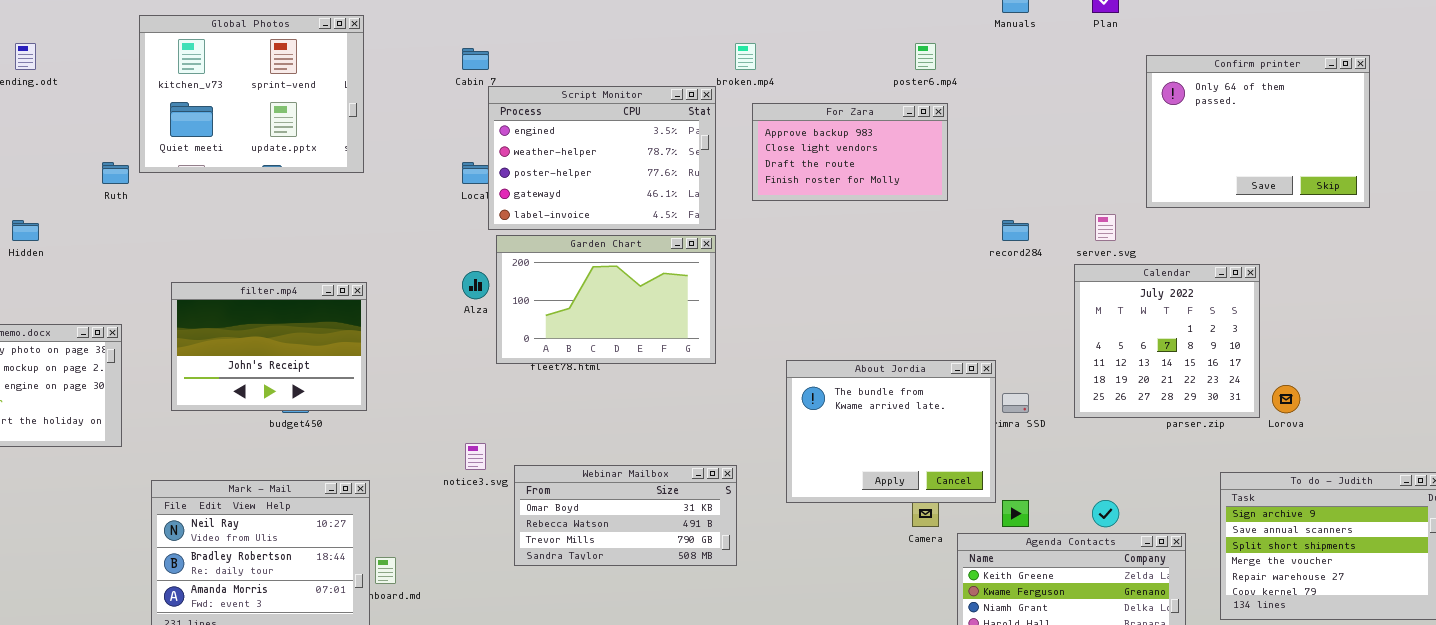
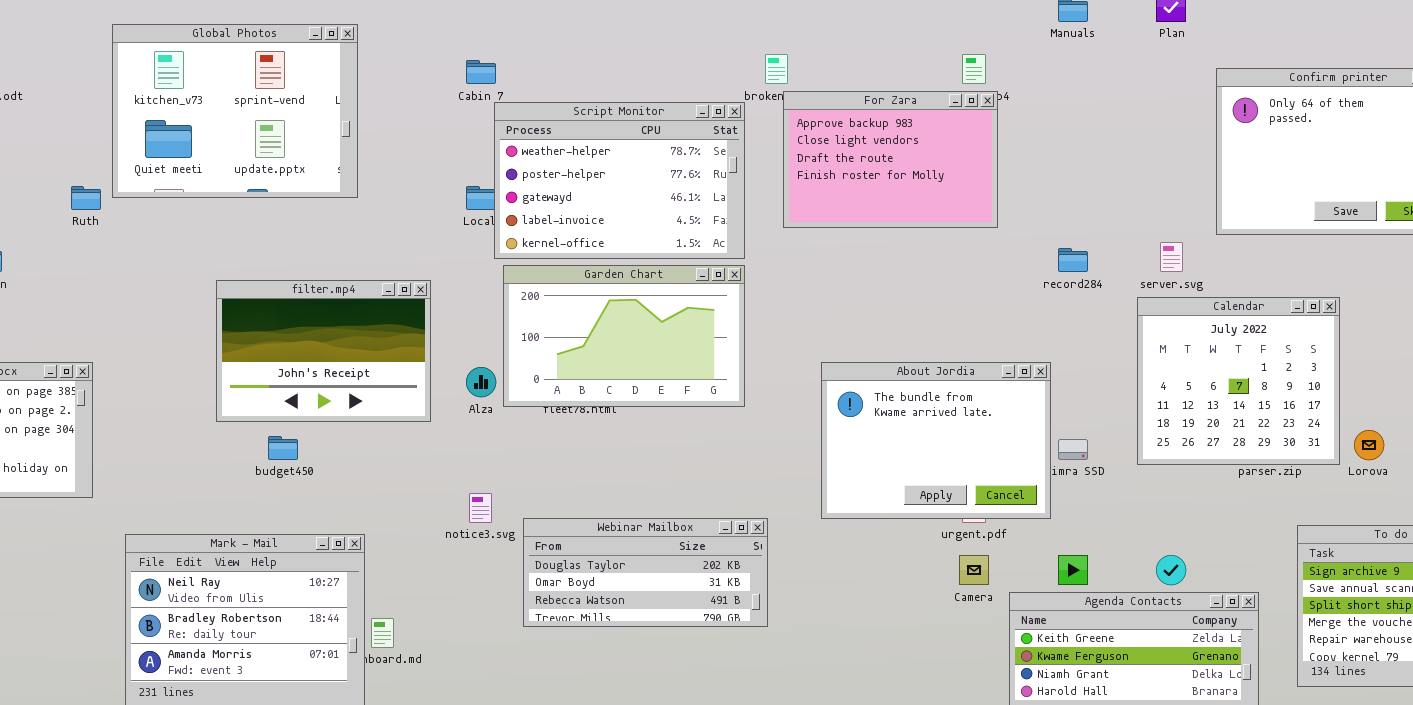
Script Monitor: [488,86,716,230] -> [494,102,745,259], scrolled down 1 row
For Zara: [752,103,948,201] -> [783,91,998,228], resized
Alza: [462,271,489,299] -> [466,367,496,397], moved
filter.mp4: [171,282,367,411] -> [216,280,431,422], moved
About Jordia: [786,360,996,503] -> [821,362,1051,519], moved
Webinar Mailbox: [514,465,737,566] -> [523,518,768,627], scrolled up 1 row

